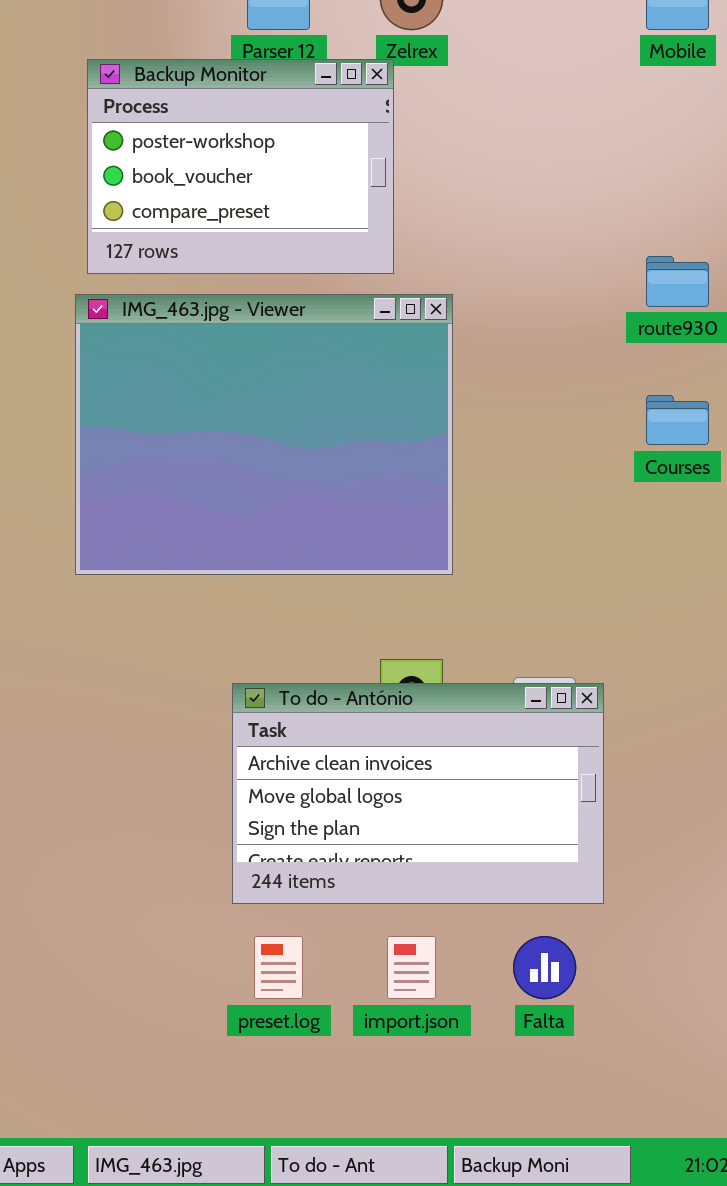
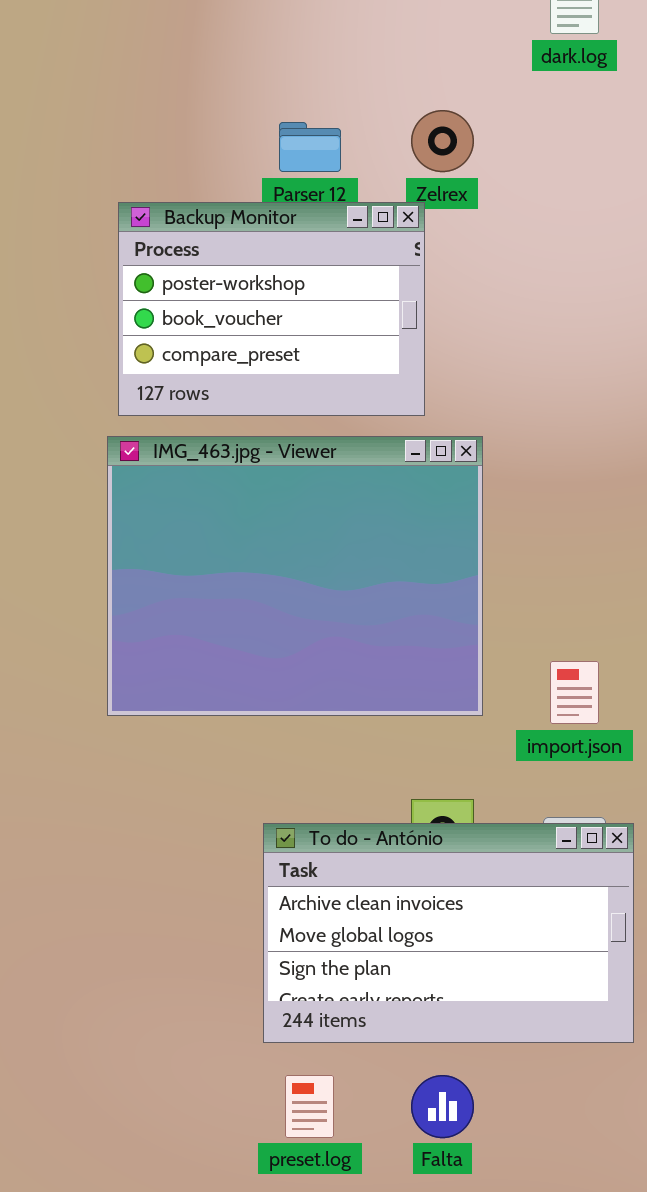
import.json: [387,936,436,999] -> [550,661,599,724], moved
Falta: [513,936,576,999] -> [411,1075,474,1138], moved

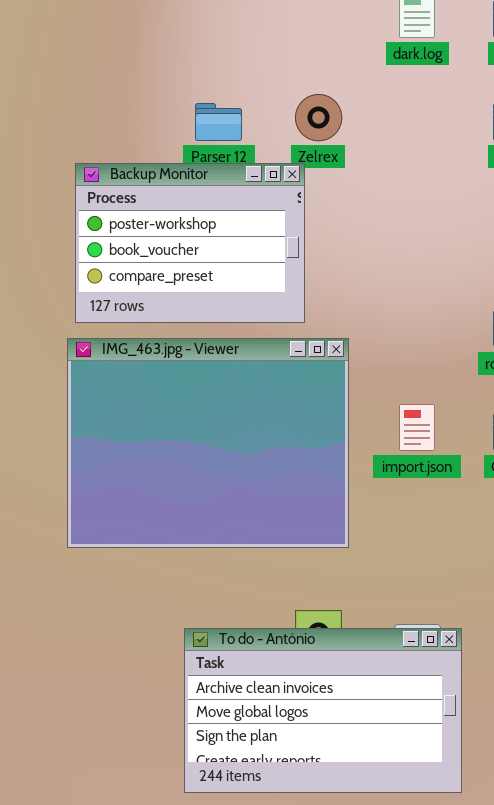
import.json: [550,661,599,724] -> [399,404,435,451], moved

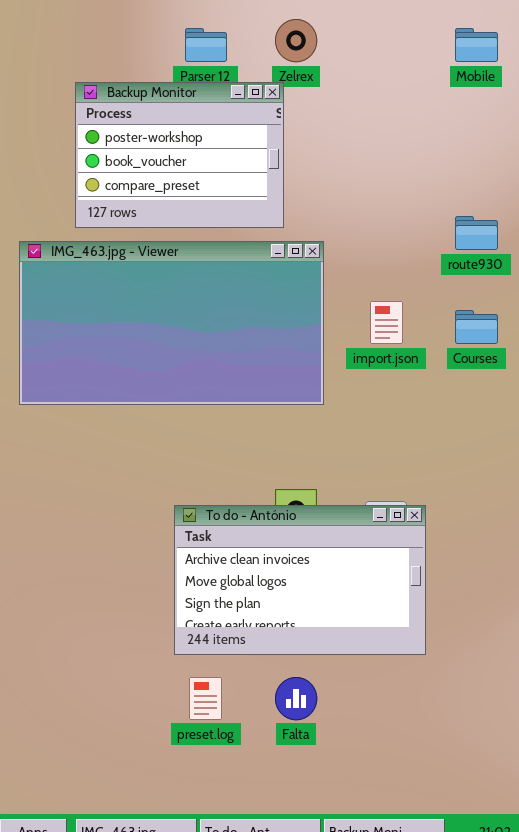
IMG_463.jpg - Viewer: [67,338,349,548] -> [19,241,324,405], resized

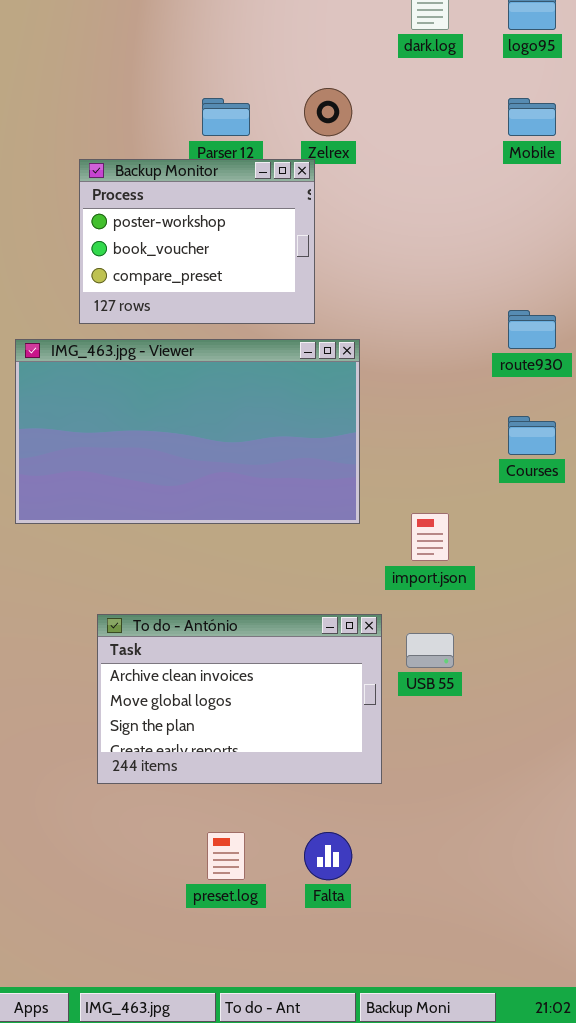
import.json: [370,301,403,344] -> [411,513,449,561], moved
To do - António: [174,505,426,655] -> [97,614,382,784], moved

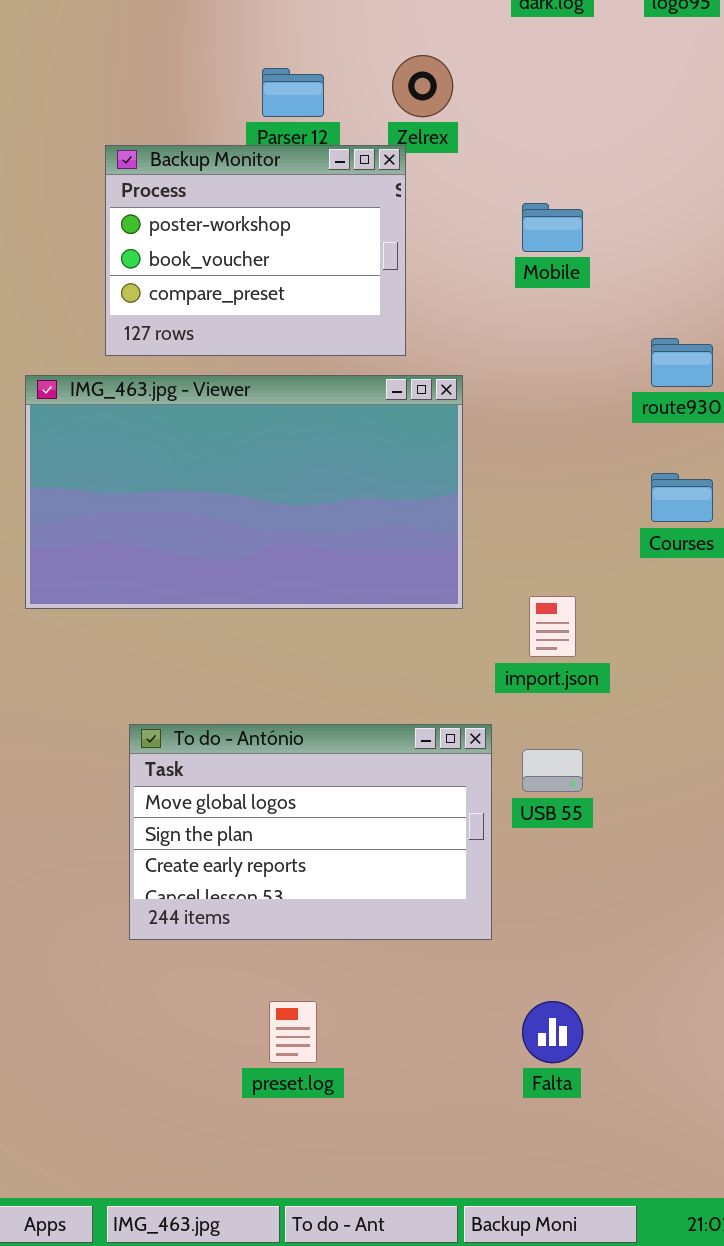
Mobile: [508,98,556,136] -> [522,203,583,252], moved
To do - António: [97,614,382,784] -> [129,724,492,940], scrolled down 1 row
Falta: [304,832,352,880] -> [522,1001,583,1063], moved

